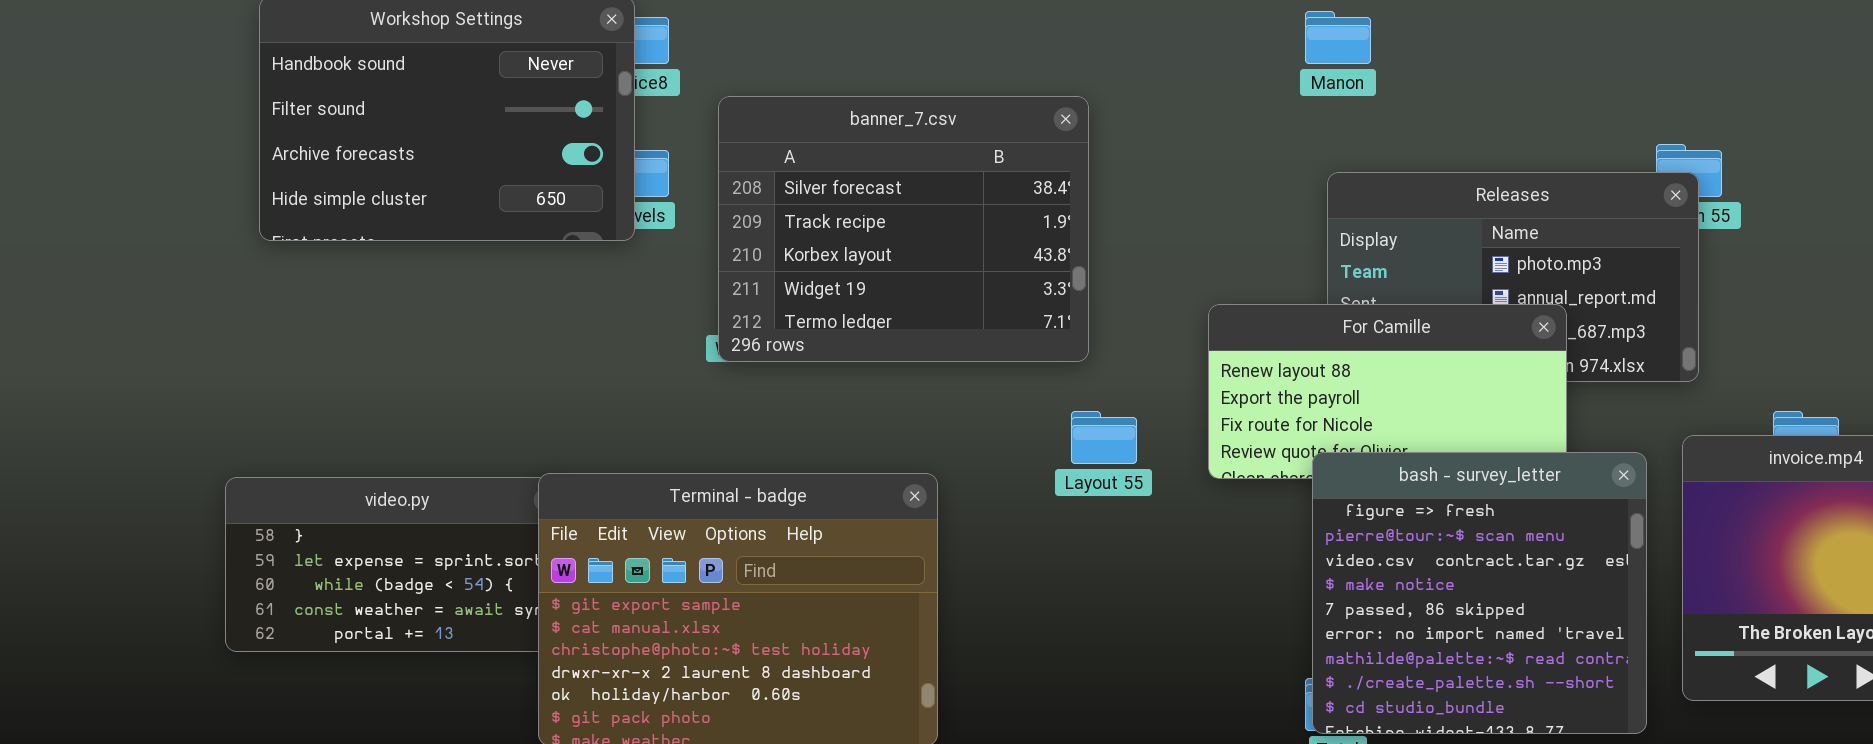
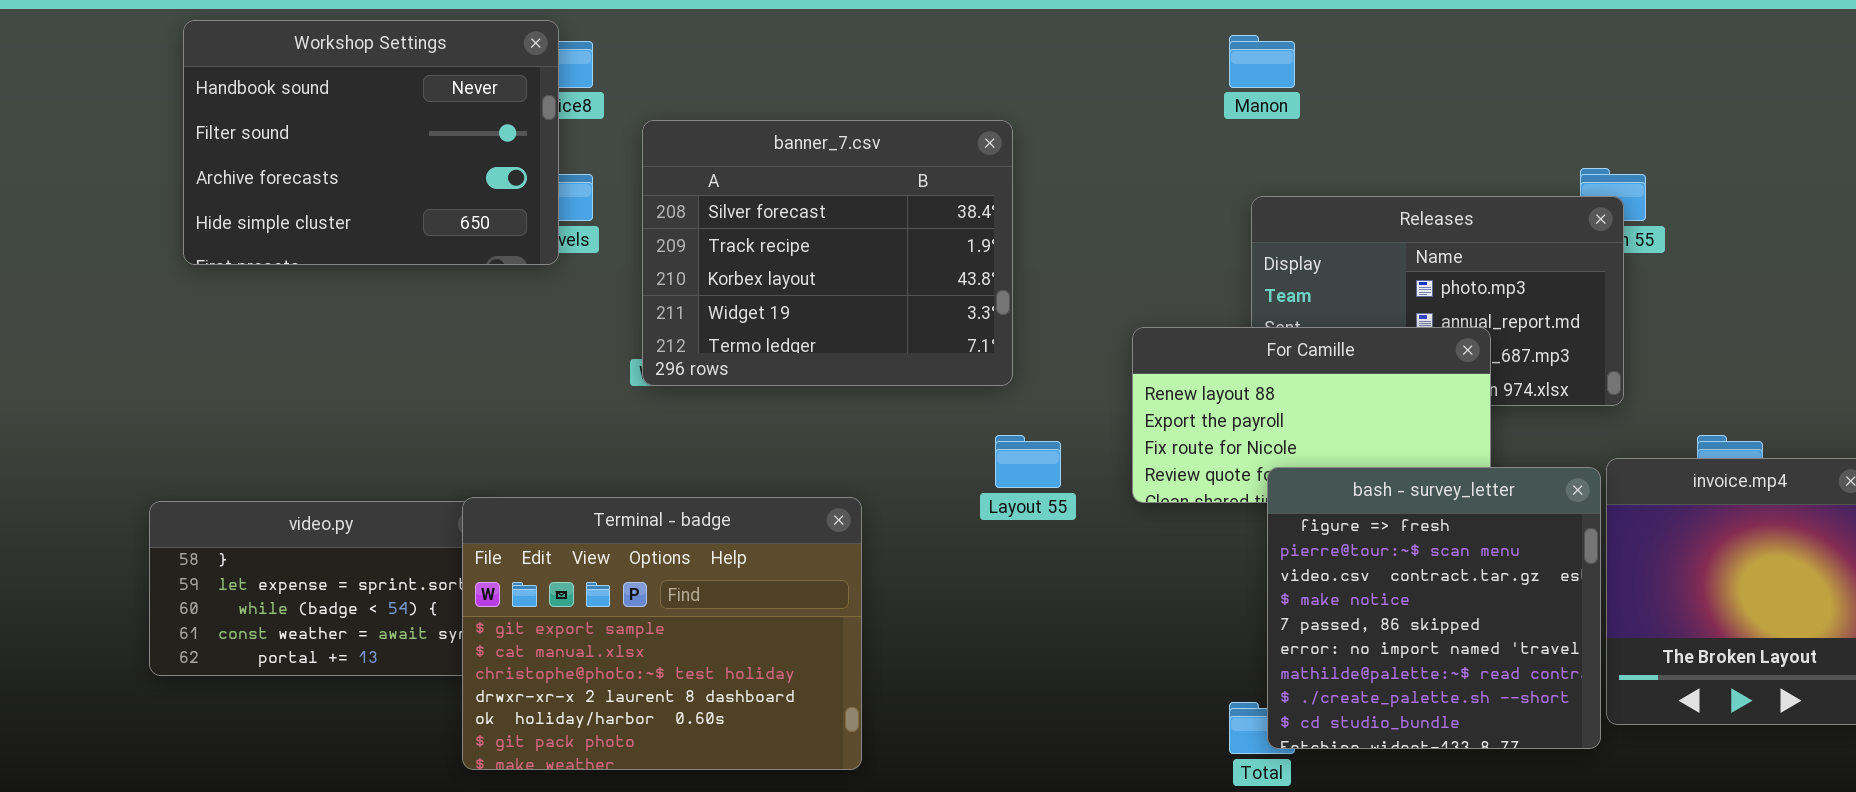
bash - survey_letter: [1312,452,1647,734] -> [1267,467,1601,749], moved

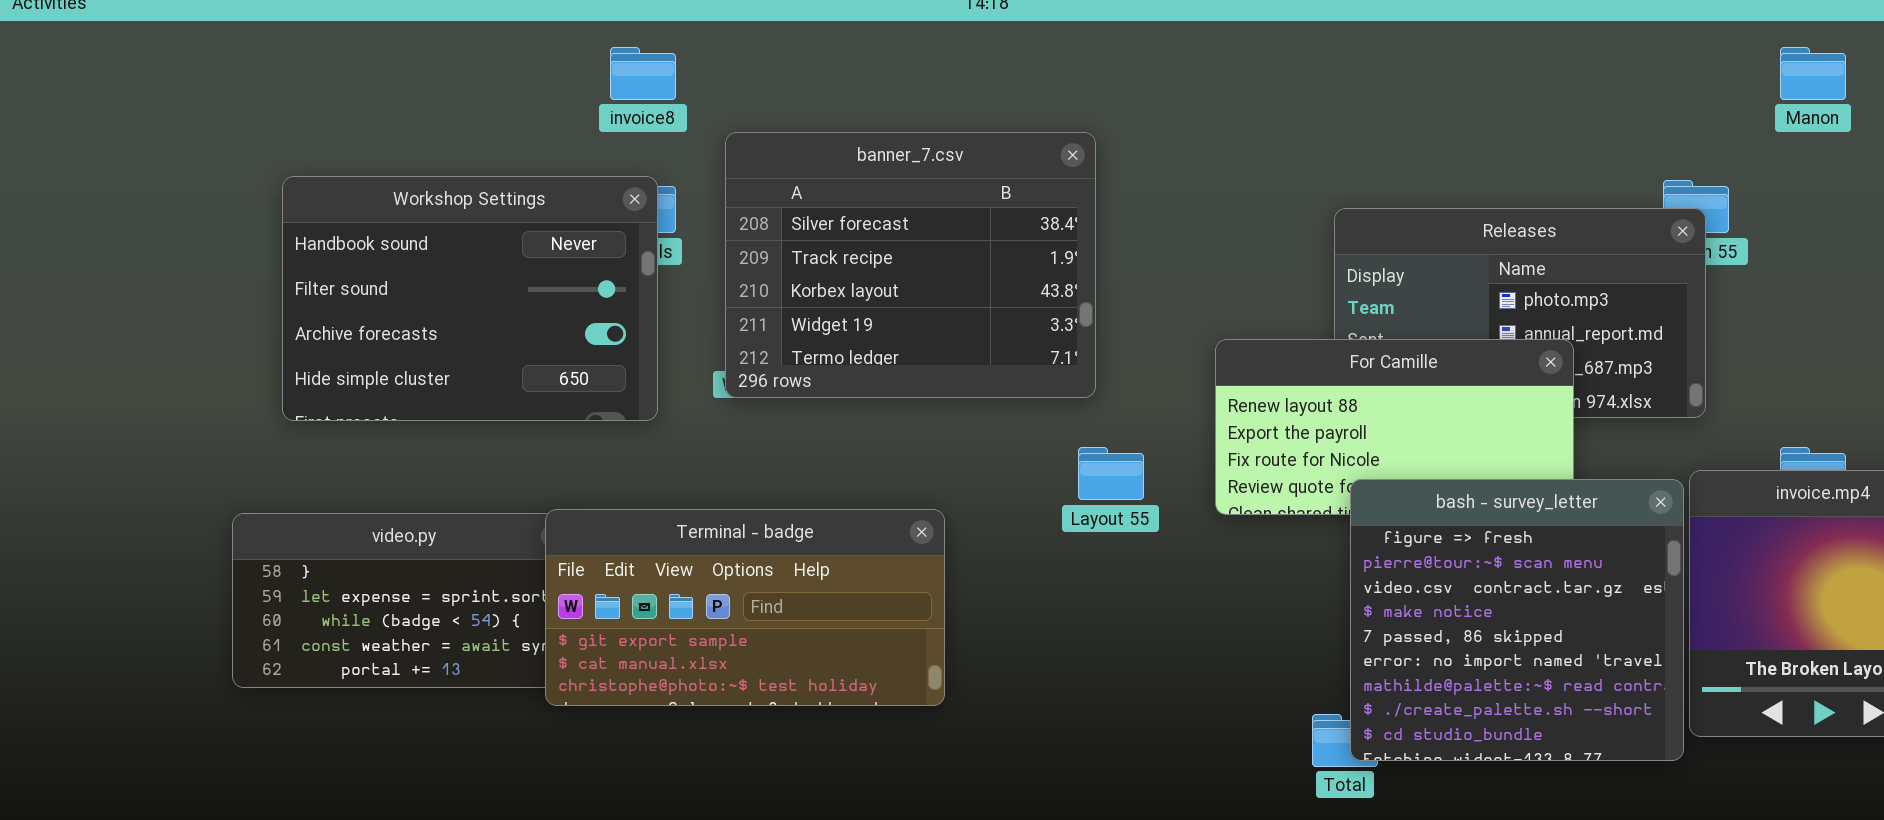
Workshop Settings: [183,20,559,265] -> [282,176,658,421], moved
Manon: [1229,35,1295,88] -> [1780,47,1846,100], moved
Terminal - badge: [462,497,862,770] -> [545,509,945,706], resized

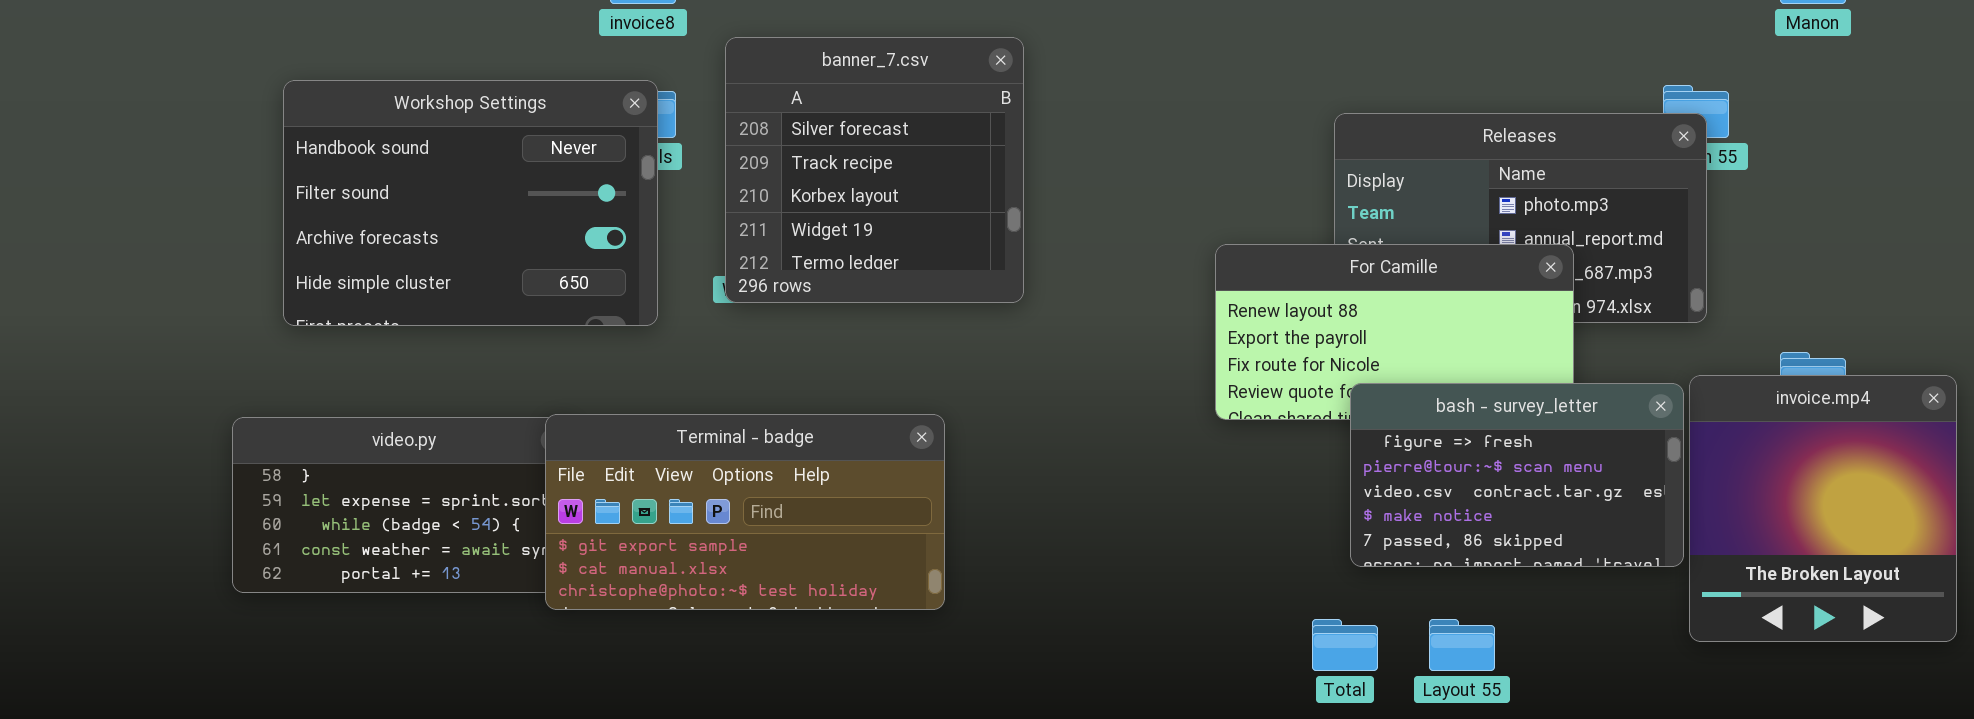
banner_7.csv: [725,132,1096,398] -> [725,37,1024,303], resized
Layout 55: [1078,447,1144,500] -> [1429,619,1495,671], moved
bash - survey_letter: [1350,479,1684,761] -> [1350,383,1684,567], resized

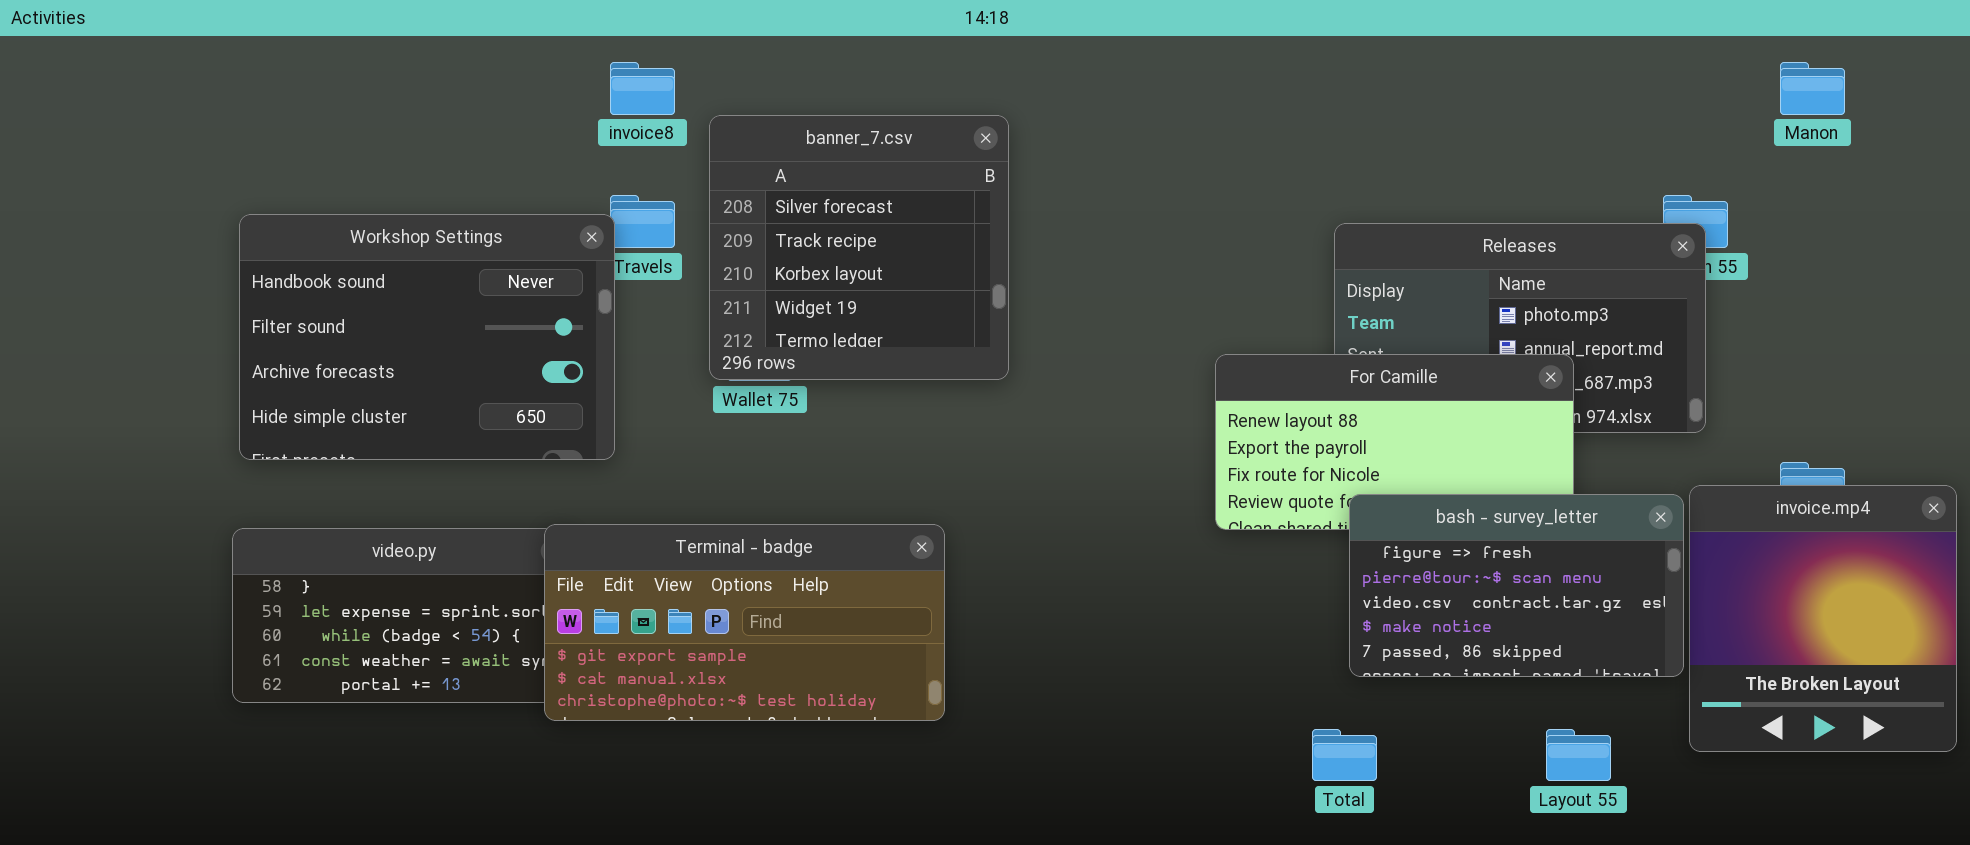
banner_7.csv: [725,37,1024,303] -> [709,115,1009,380], moved
Workshop Settings: [283,80,658,326] -> [239,214,615,460], moved
Layout 55: [1429,619,1495,671] -> [1546,729,1611,781], moved

